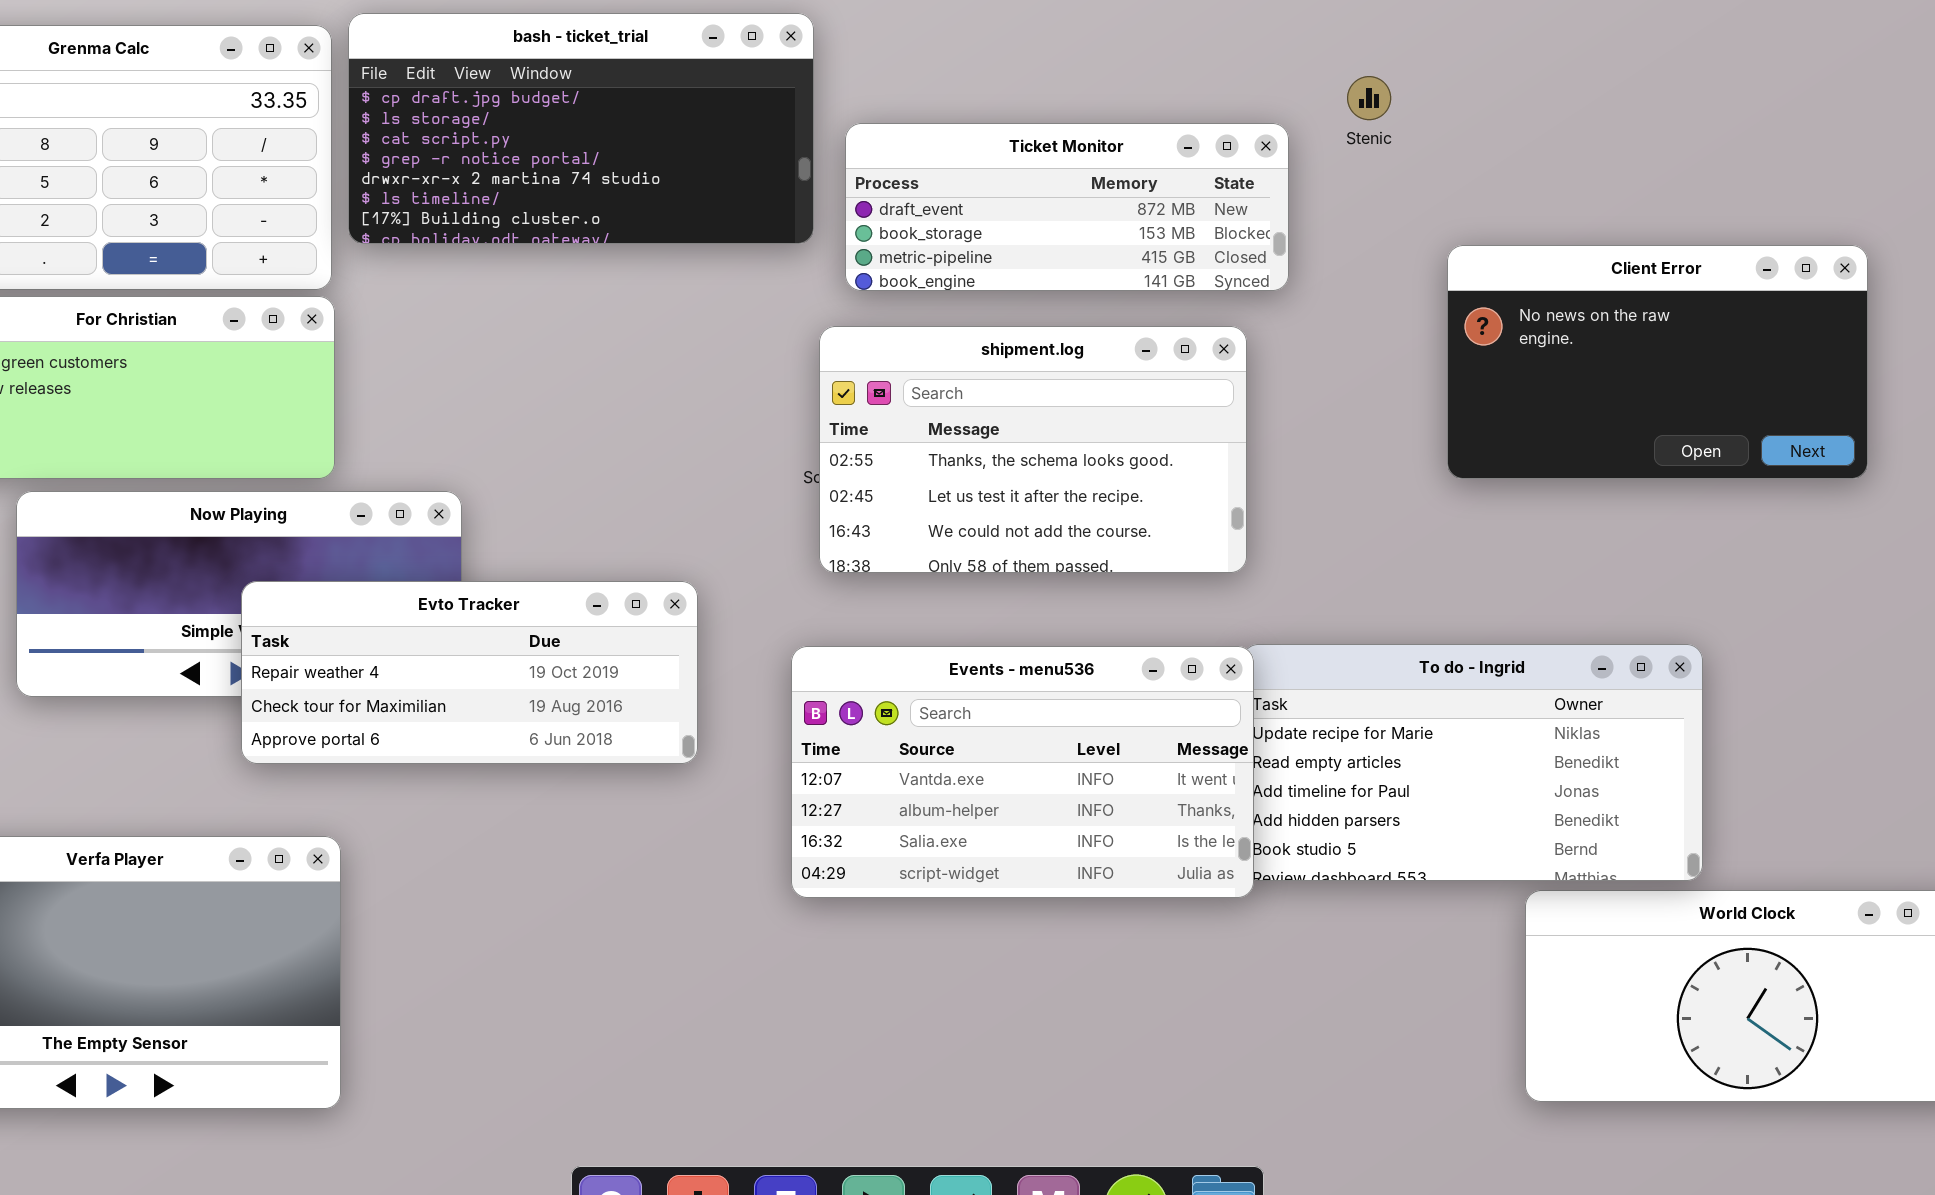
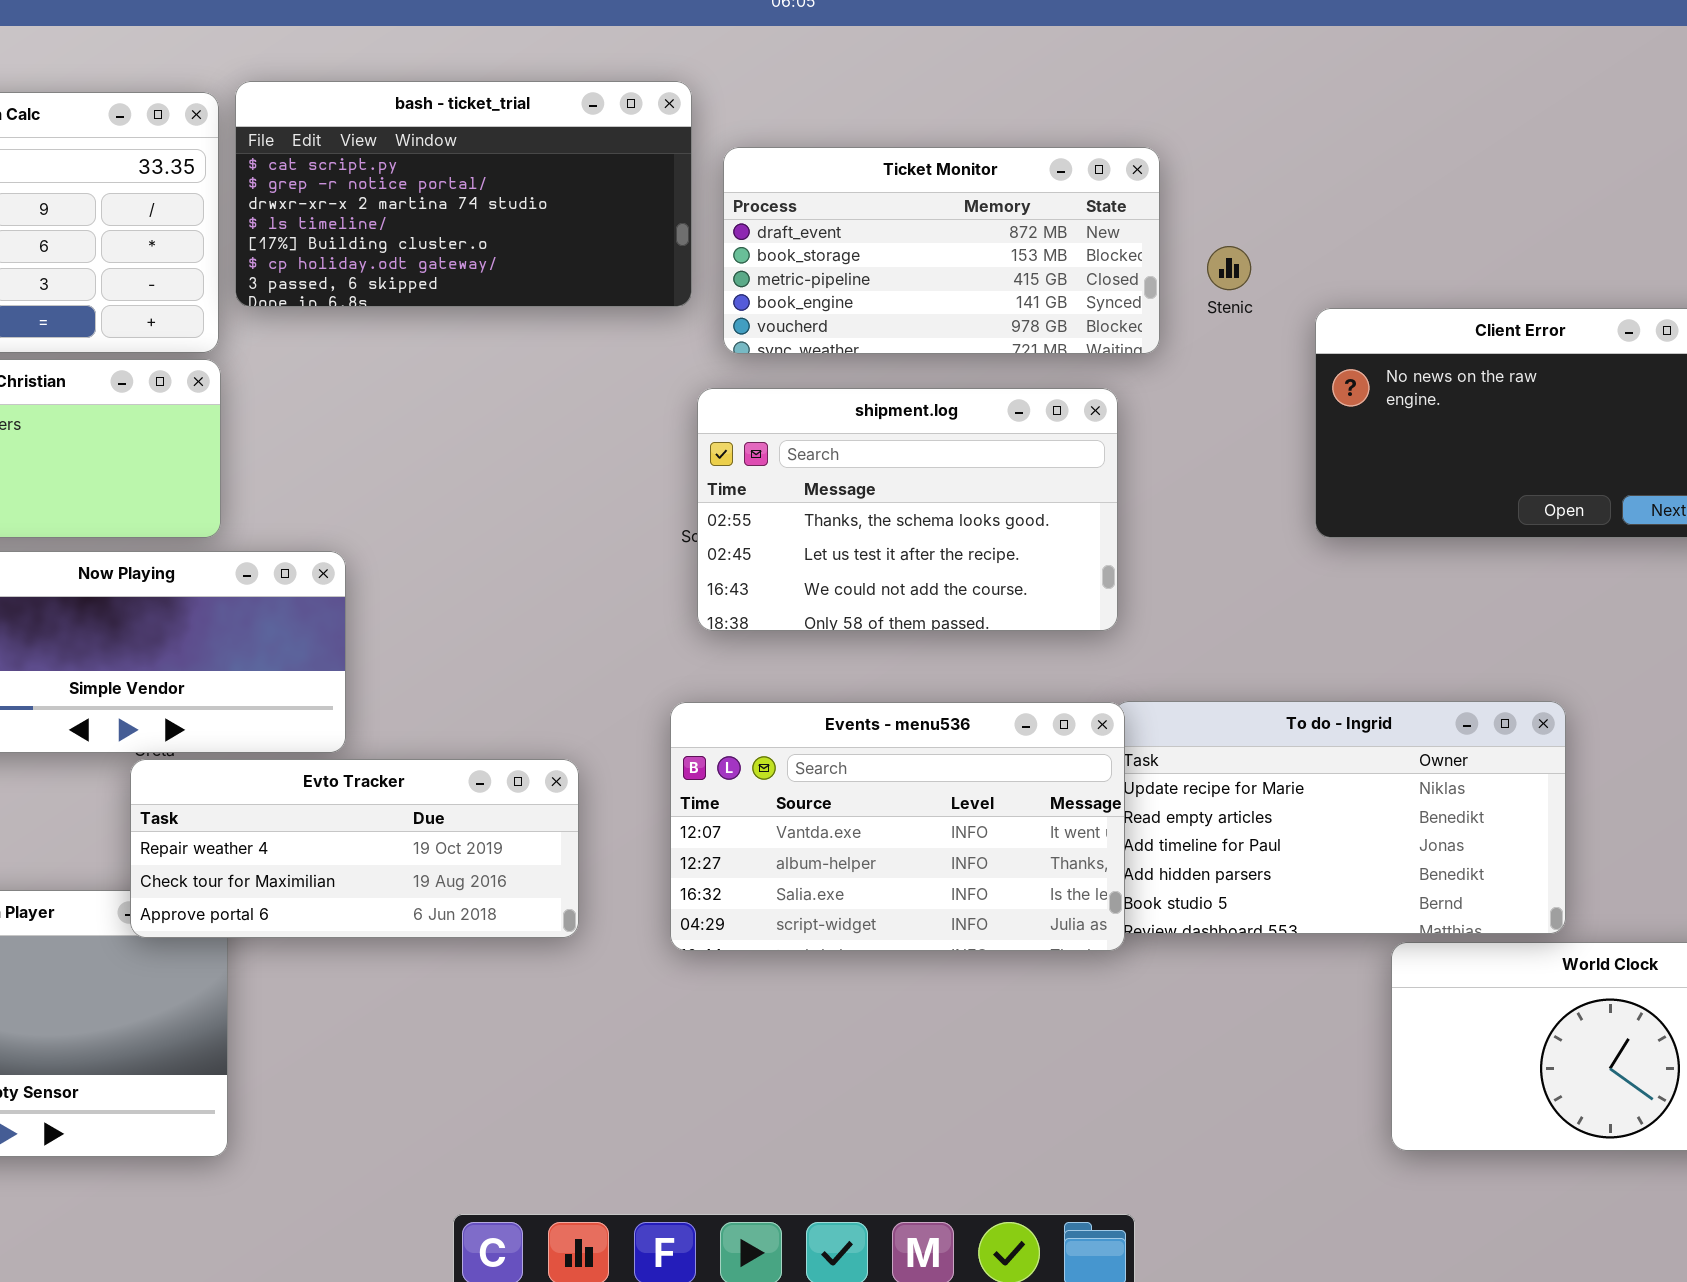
bash - ticket_trial: [348,13,814,244] -> [235,81,692,307], scrolled down 2 rows
Stenic: [1347,76,1391,120] -> [1207,246,1251,290], moved
Ticket Monitor: [845,123,1289,291] -> [723,147,1160,354], resized
Evto Tracker: [241,581,698,764] -> [130,759,579,938], moved

